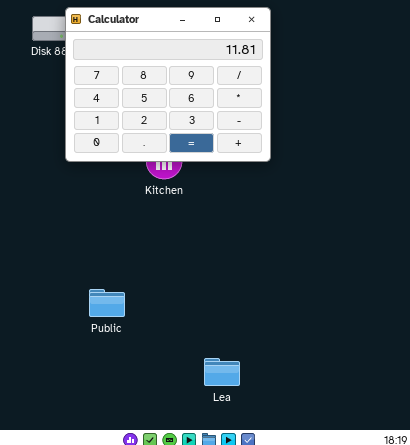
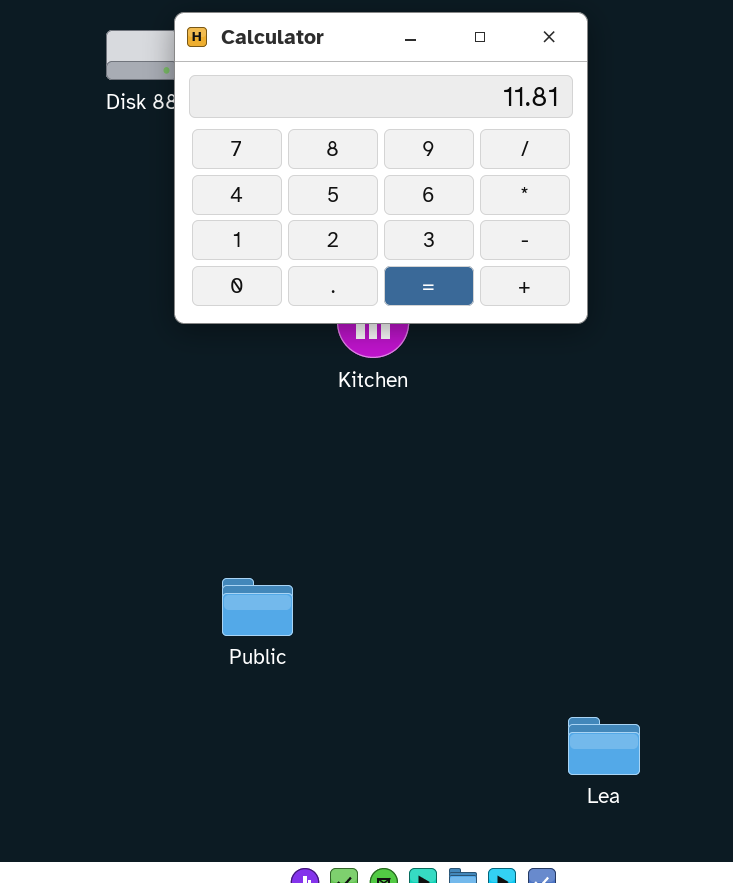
Lea: [204,358,240,386] -> [568,717,640,775], moved

